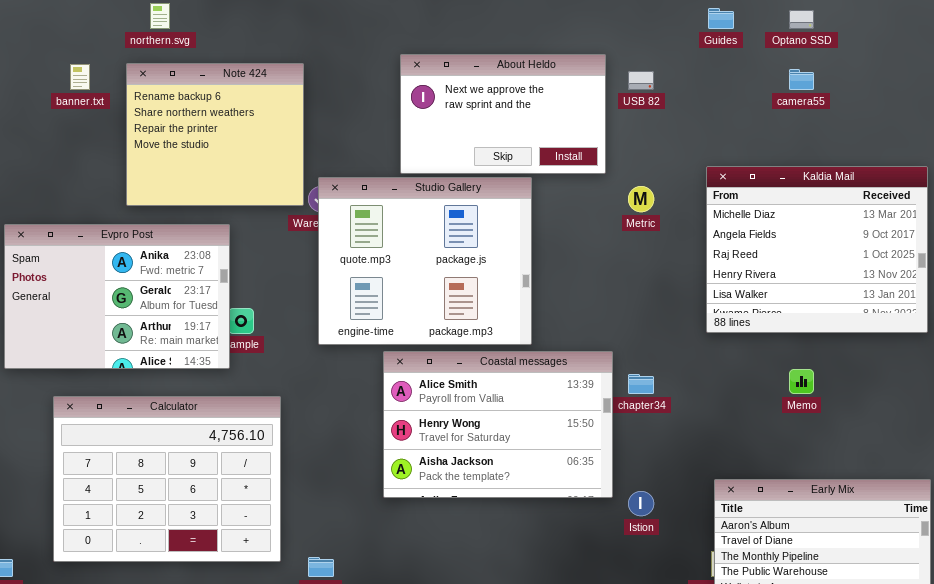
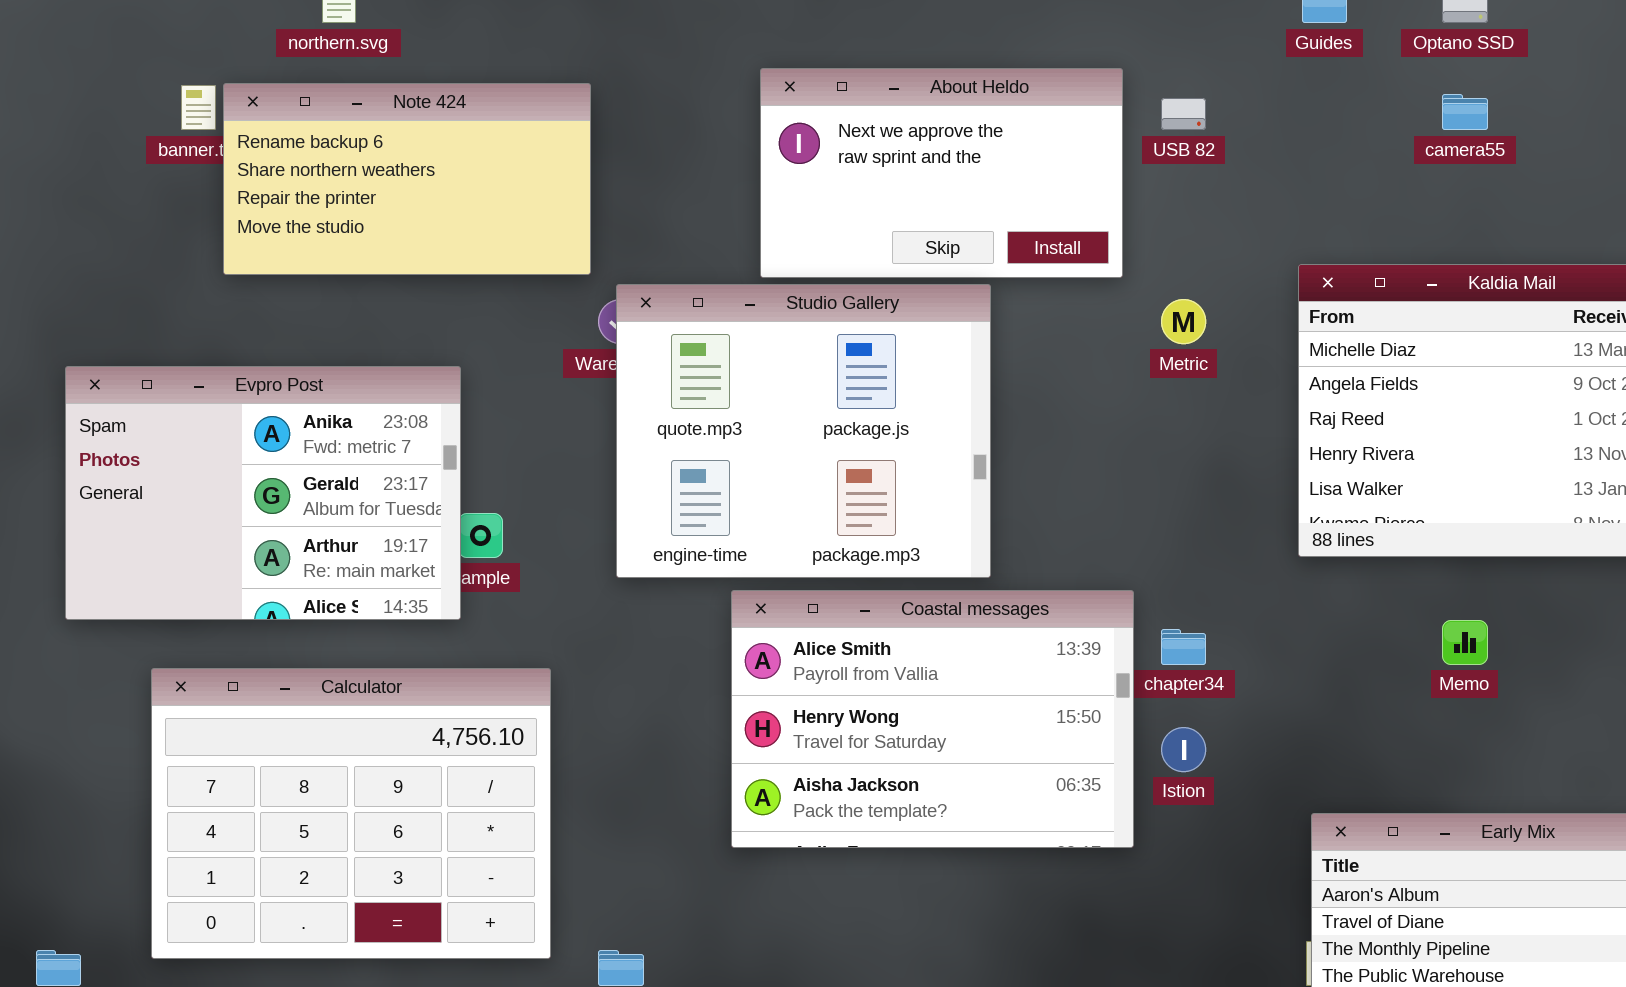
Note 424: [126,63,304,206] -> [223,83,591,275], resized
Istion: [628,491,654,516] -> [1161,727,1206,772], moved

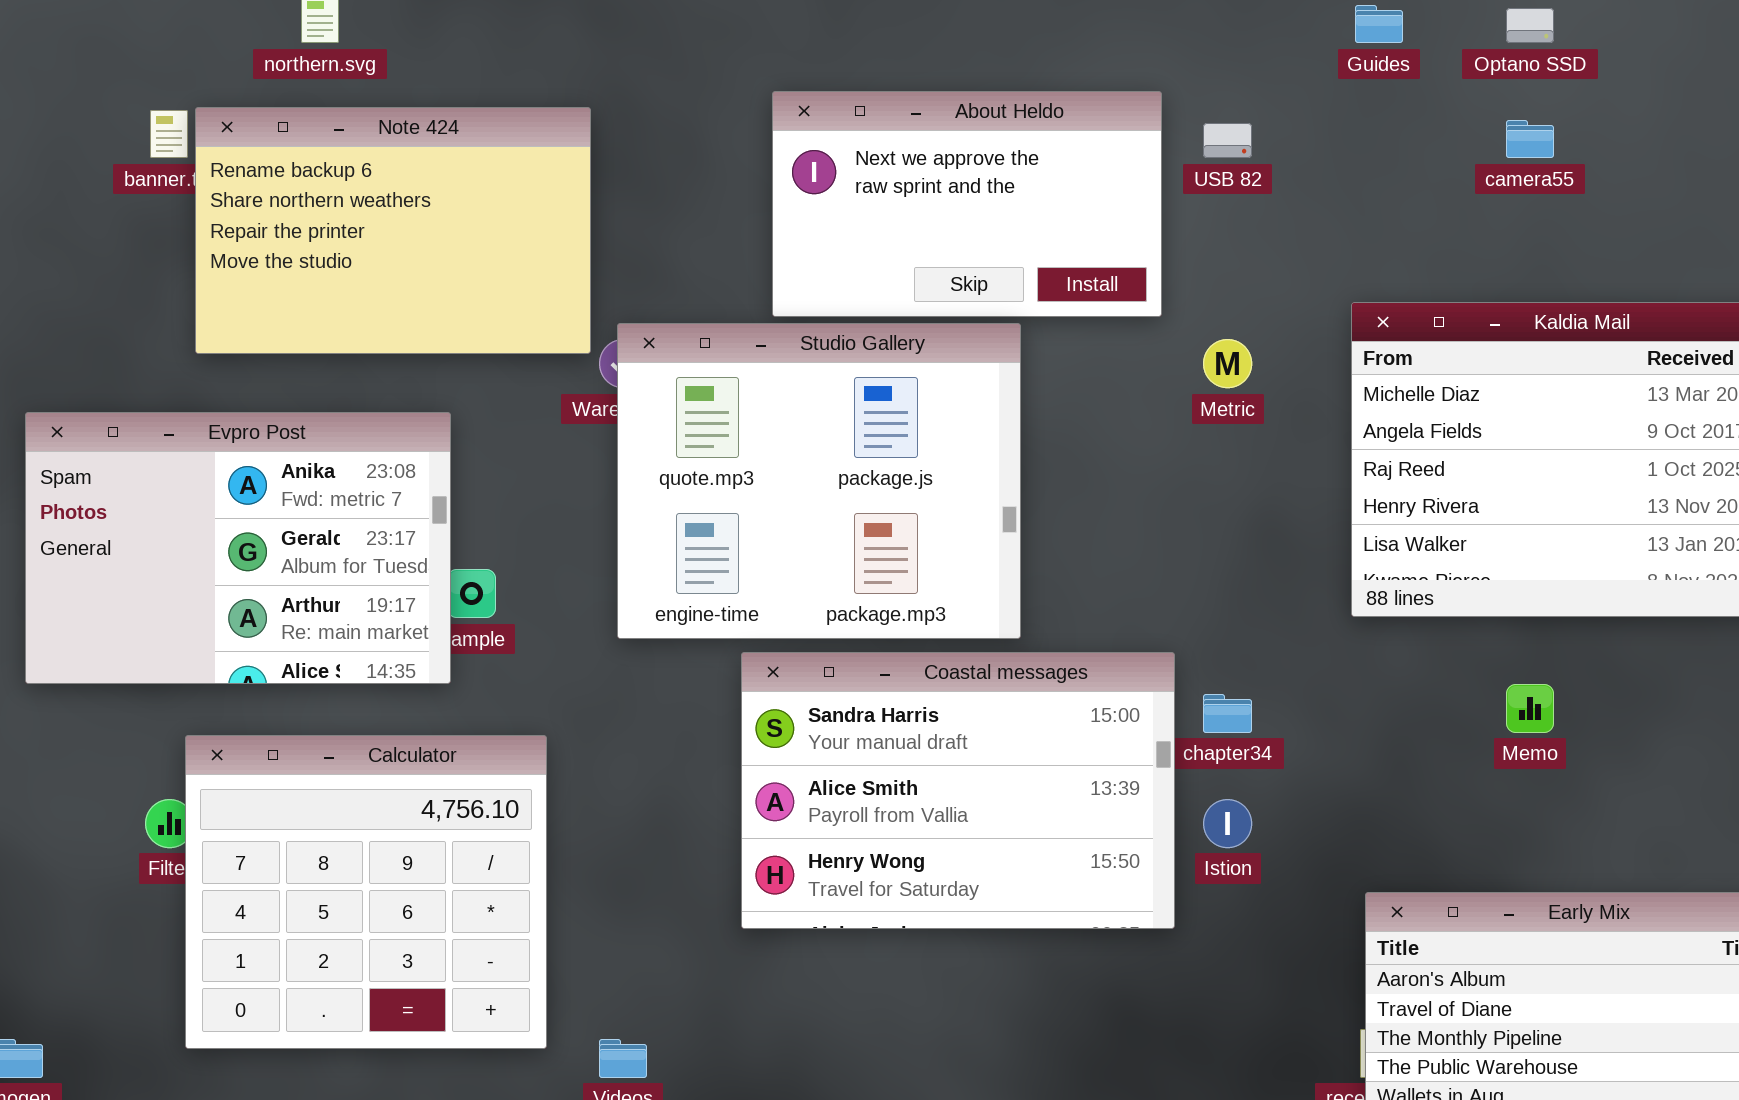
Note 424: [223,83,591,275] -> [195,107,591,354], resized
Coastal messages: [731,590,1134,848] -> [741,652,1175,929], scrolled up 1 row
Calculator: [151,668,551,959] -> [185,735,547,1049], resized

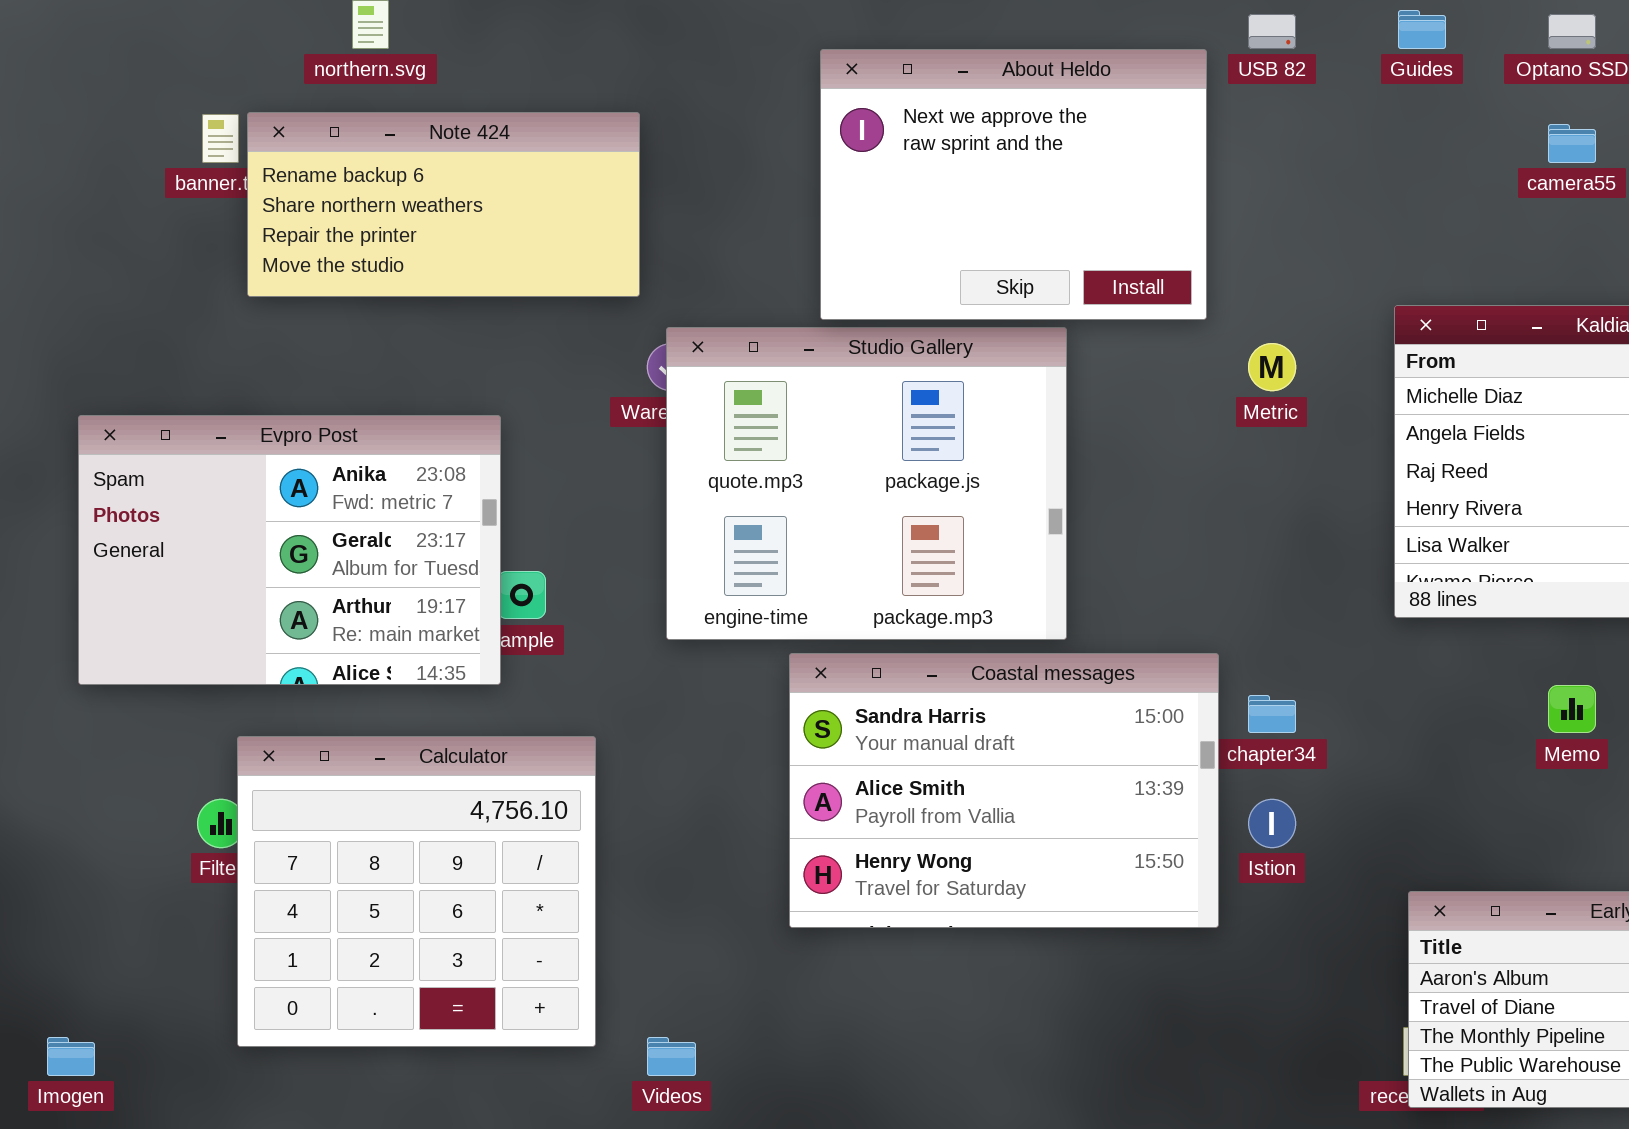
About Heldo: [772,91,1162,317] -> [820,49,1207,320], resized
Note 424: [195,107,591,354] -> [247,112,640,297], resized
USB 82: [1203,123,1252,158] -> [1248,14,1296,49], moved

